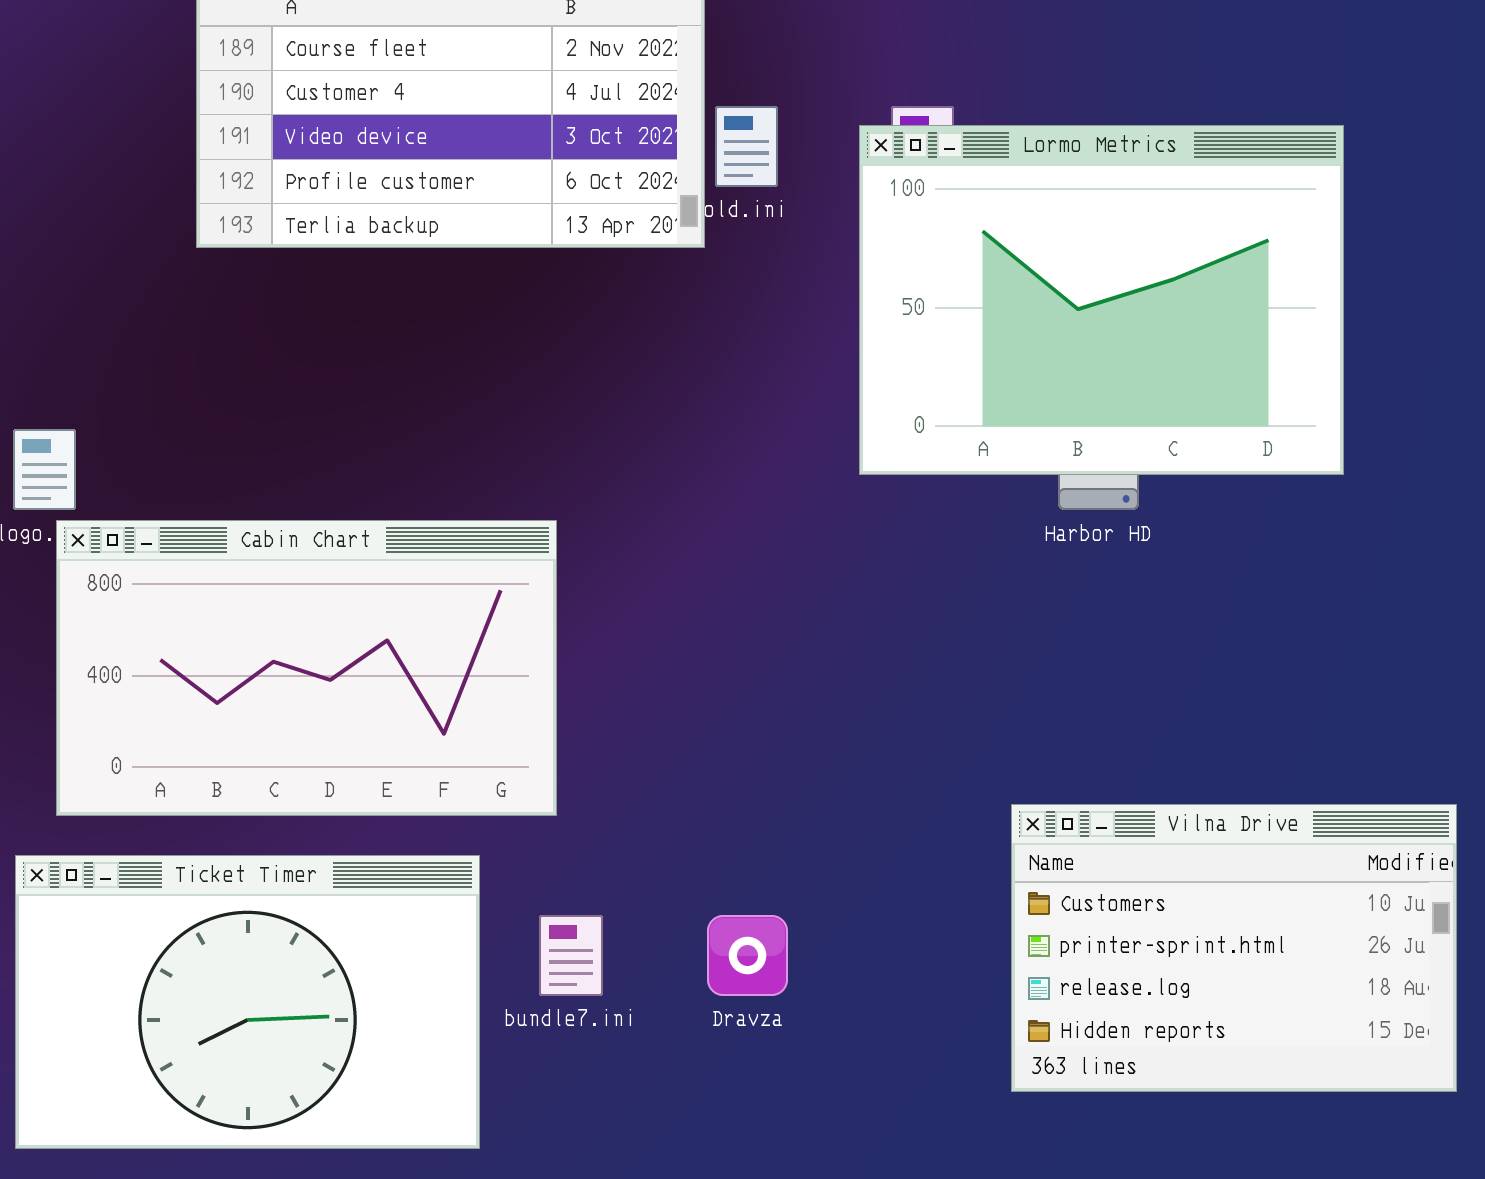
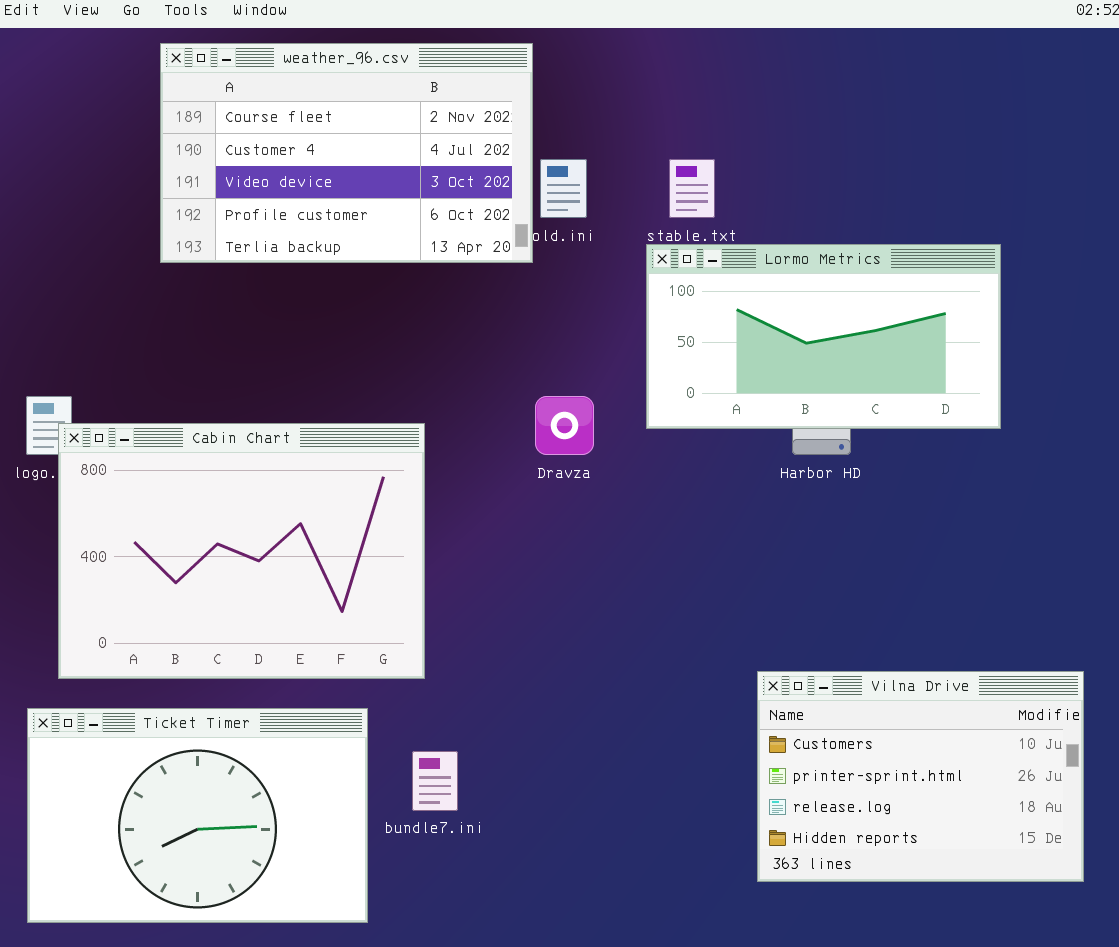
Lormo Metrics: [859,125,1344,475] -> [646,244,1001,429], resized
Cabin Chart: [56,520,557,816] -> [58,423,425,679], resized
Dravza: [707,915,788,996] -> [535,396,594,455], moved

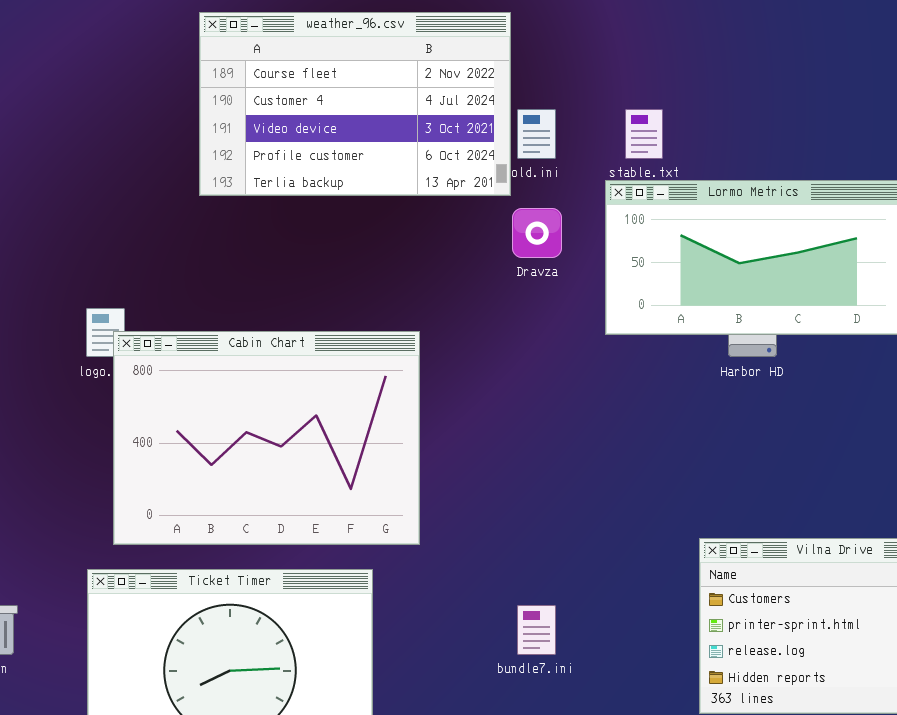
Dravza: [535,396,594,455] -> [512,208,562,258], moved
bundle7.ini: [412,751,458,811] -> [517,605,556,655], moved

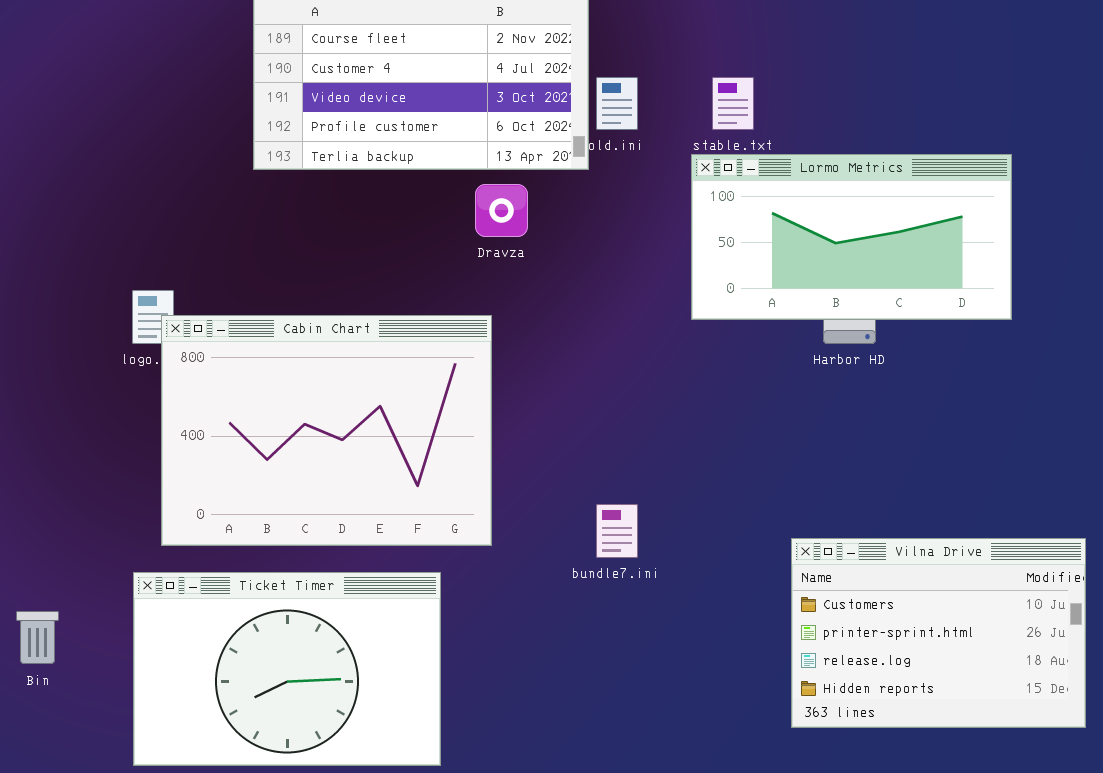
Dravza: [512,208,562,258] -> [475,184,528,237], moved
bundle7.ini: [517,605,556,655] -> [596,504,638,558], moved

